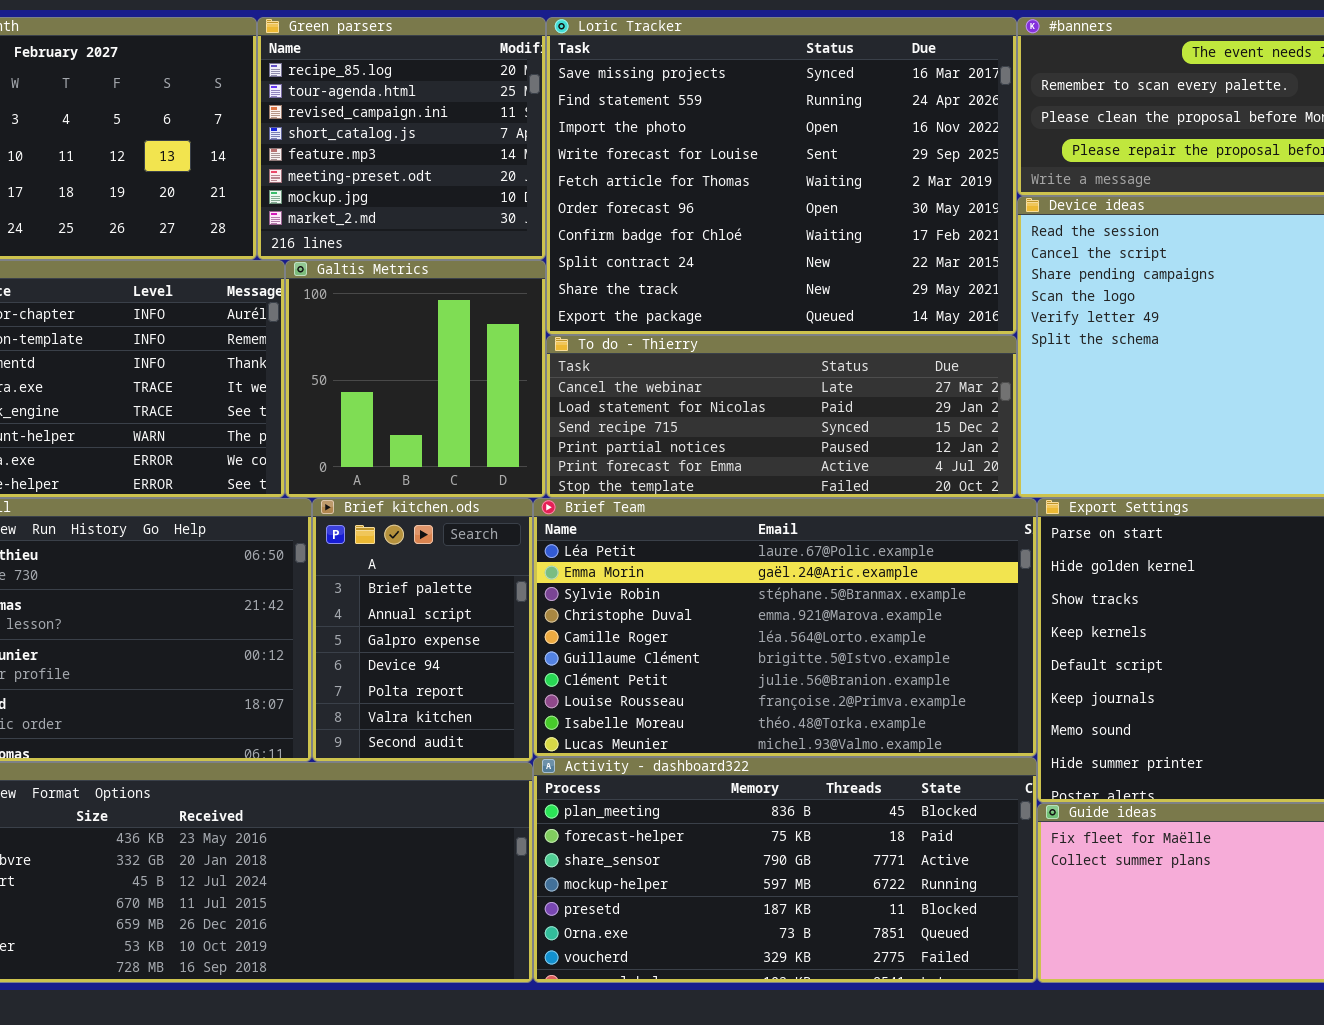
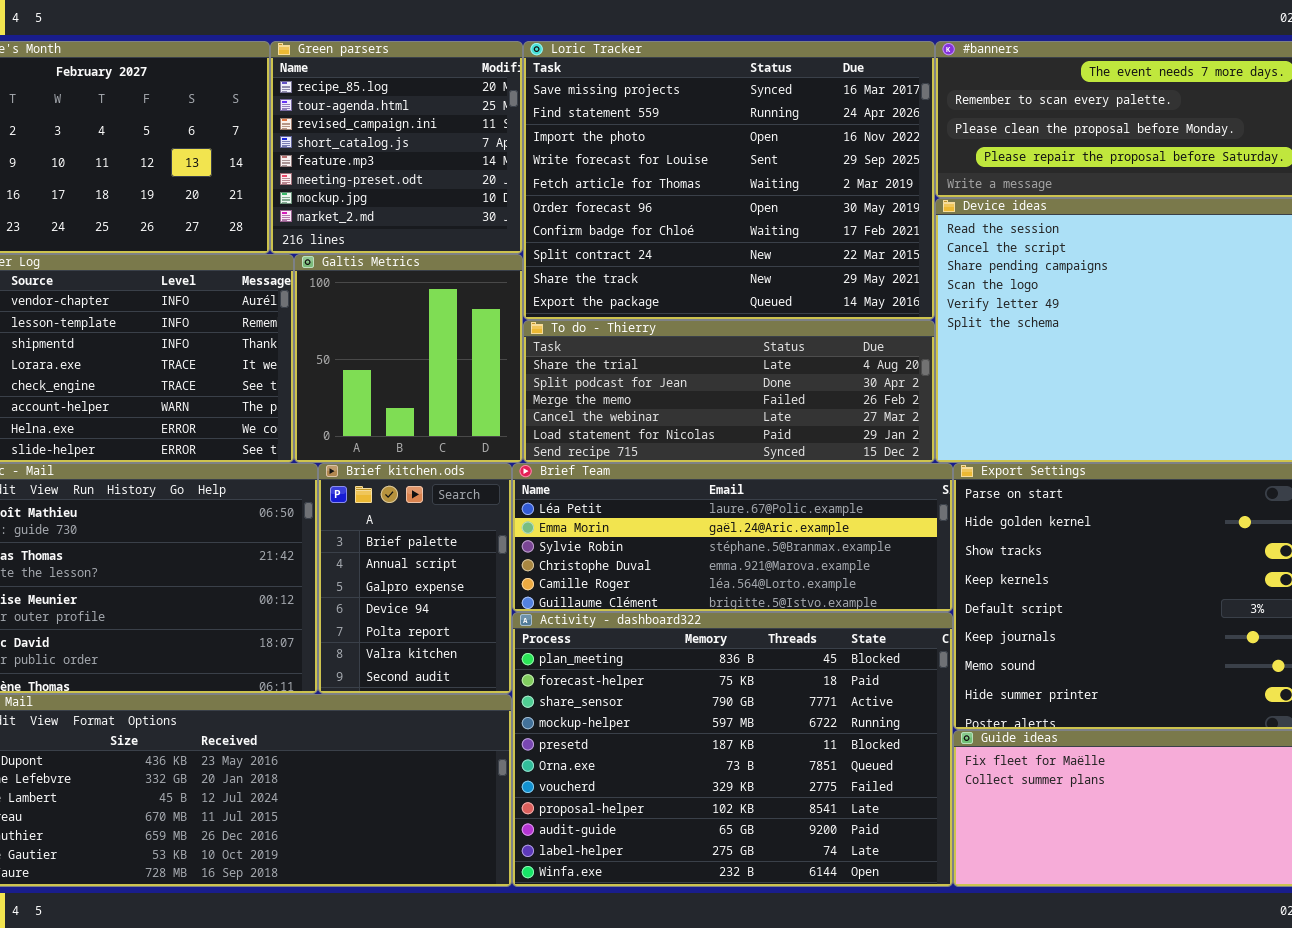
To do - Thierry: [546,335,1017,498] -> [523,320,935,463], scrolled up 3 rows
Brief Team: [533,498,1037,757] -> [512,463,953,612], resized
Activity - dashboard322: [533,757,1037,983] -> [512,612,953,887], resized

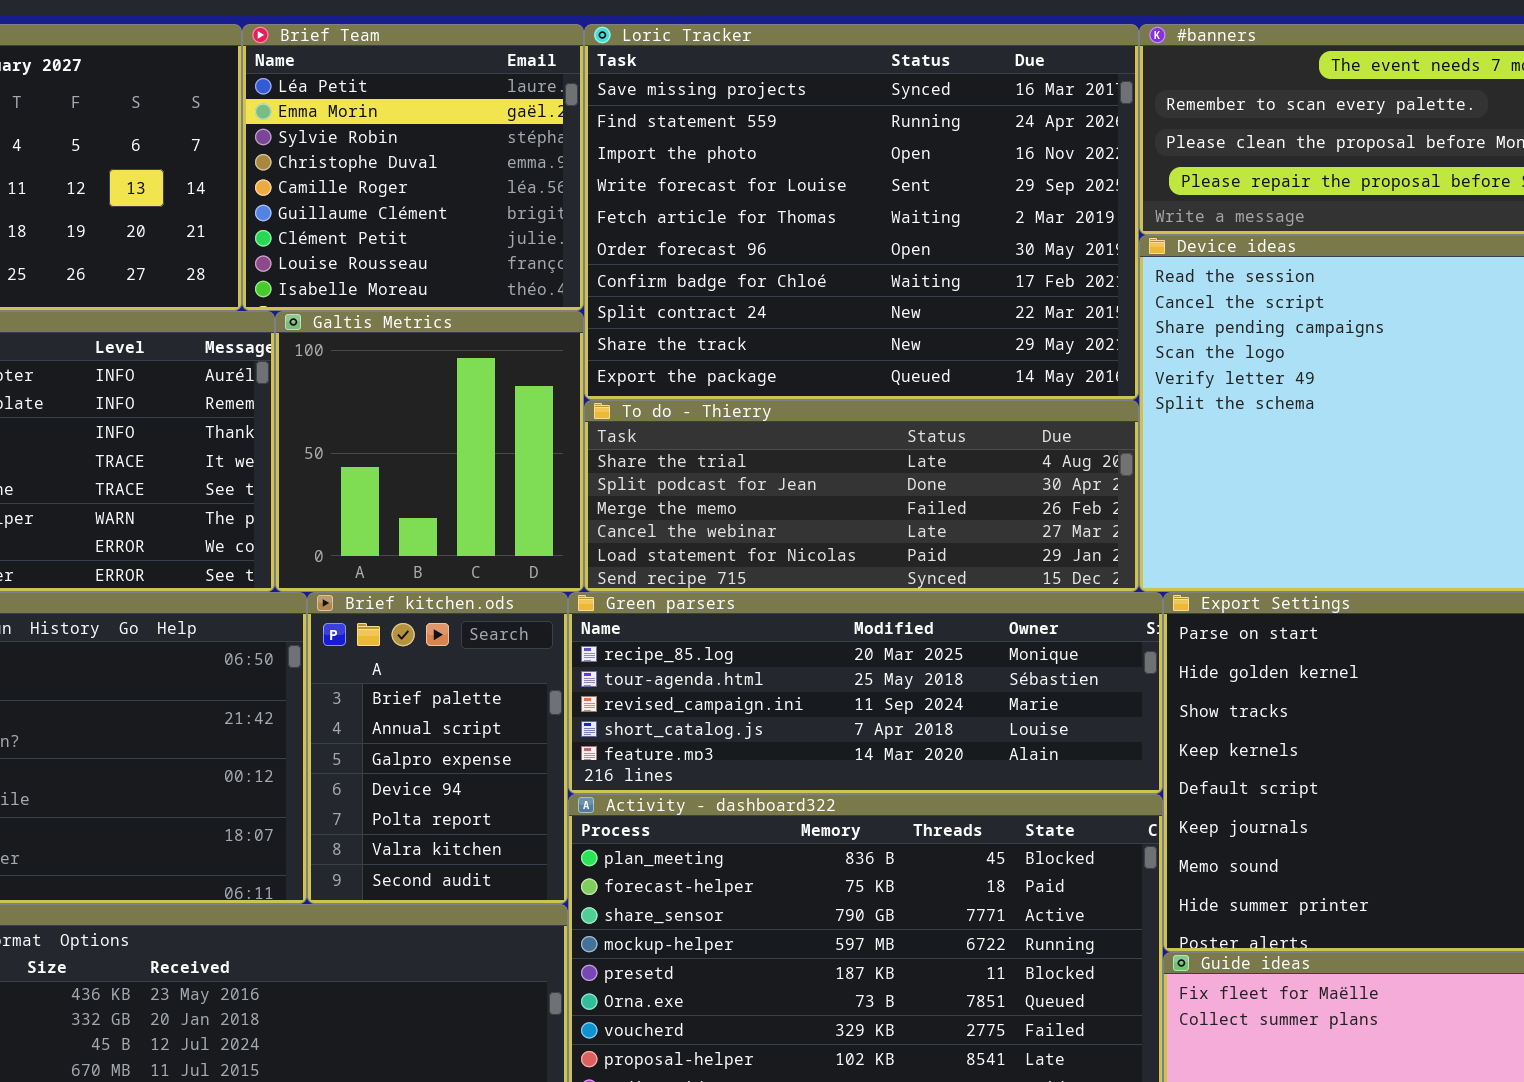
Green parsers: [270,41,523,254] -> [568,592,1163,794], moved, resized
Brief Team: [512,463,953,612] -> [242,24,584,311], moved, resized

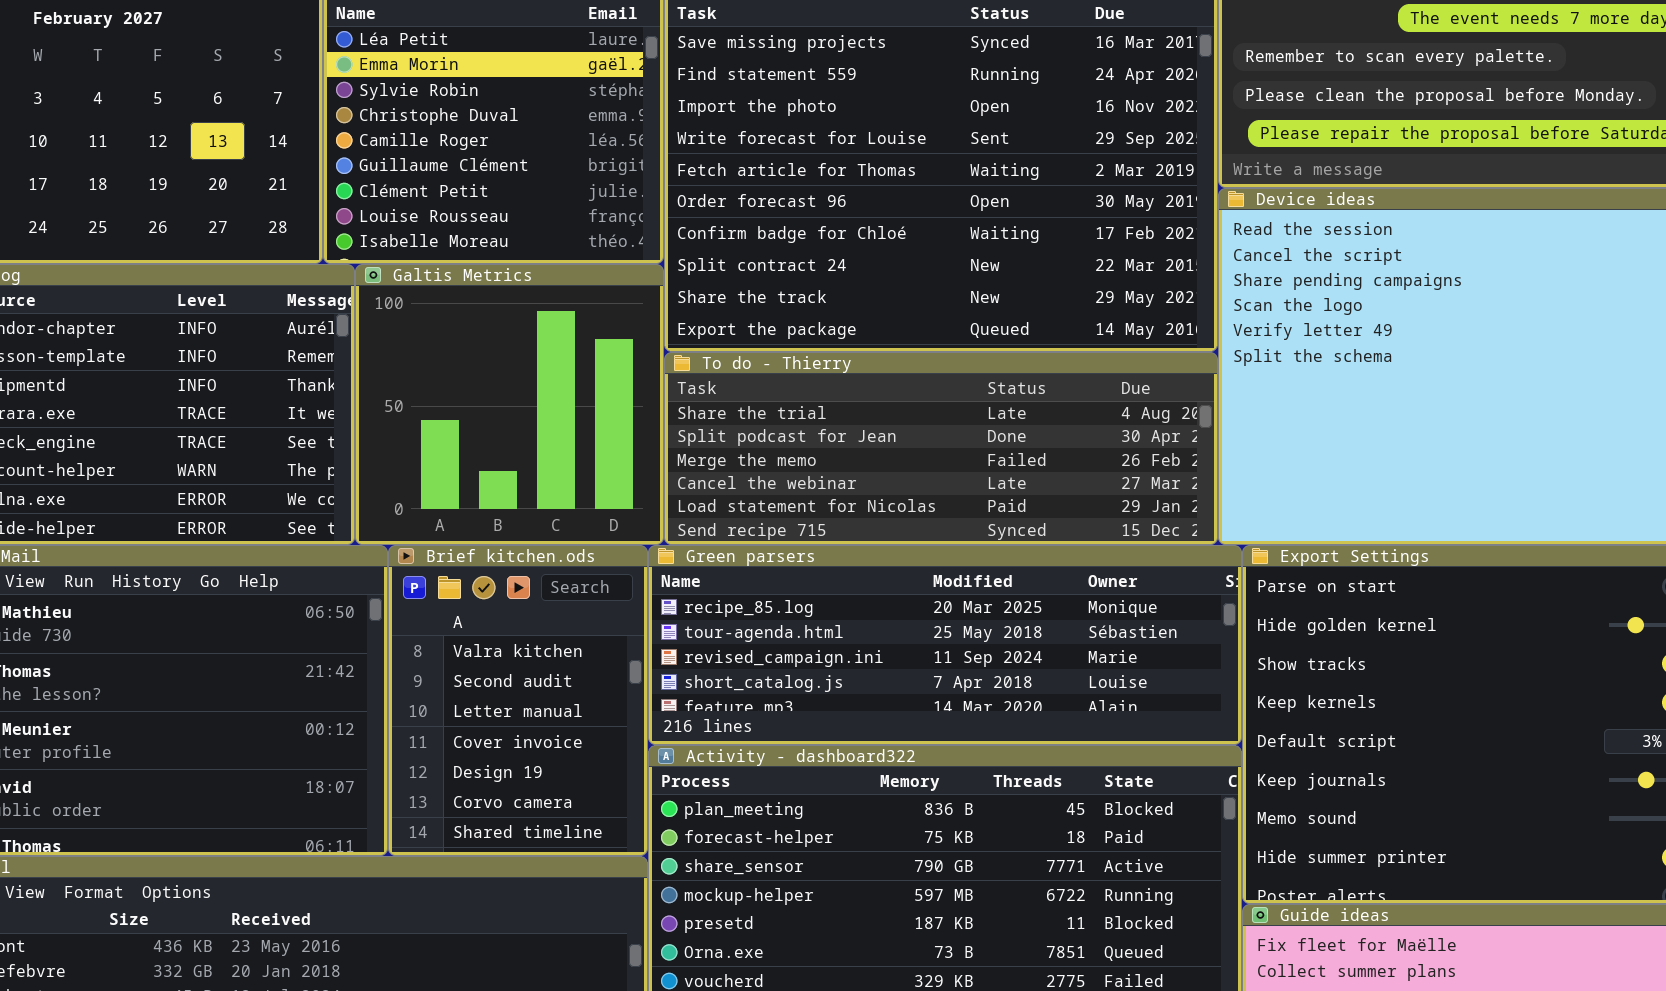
Brief kitchen.ods: [307,592,568,904] -> [388,545,648,856], scrolled down 5 rows

